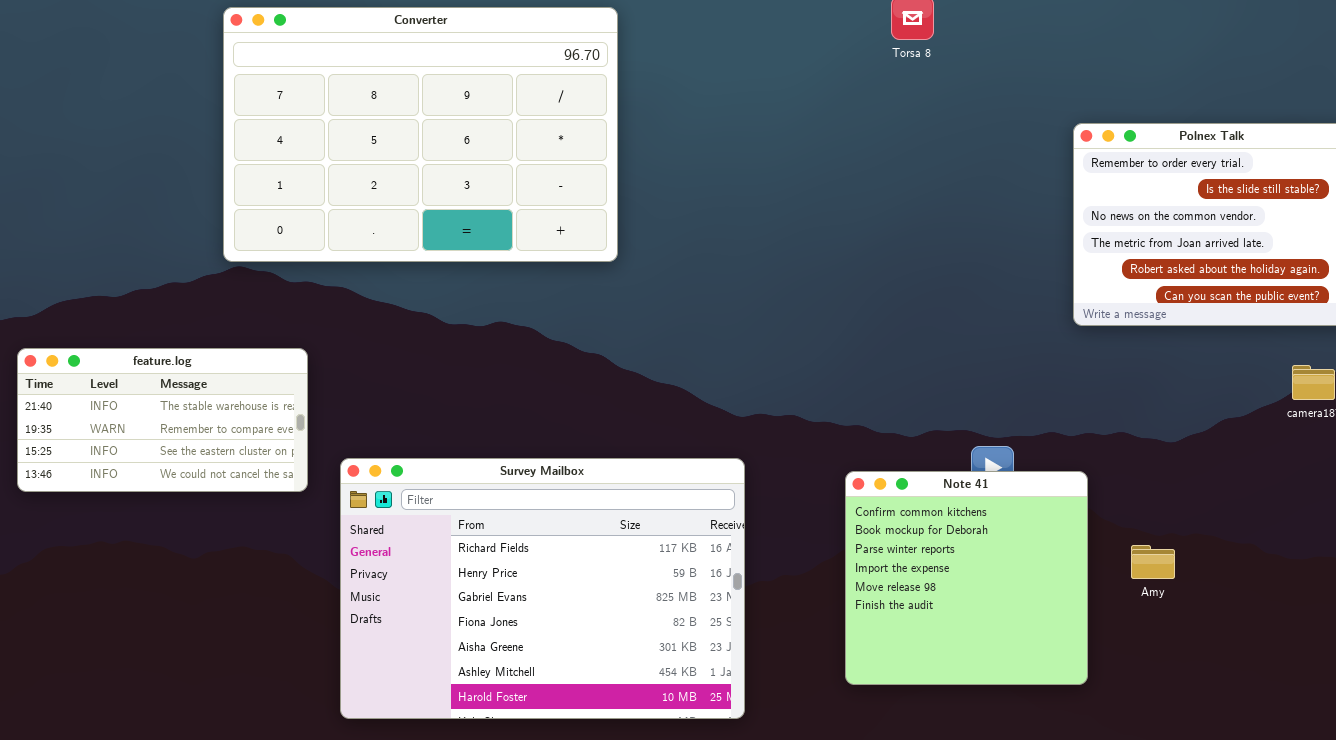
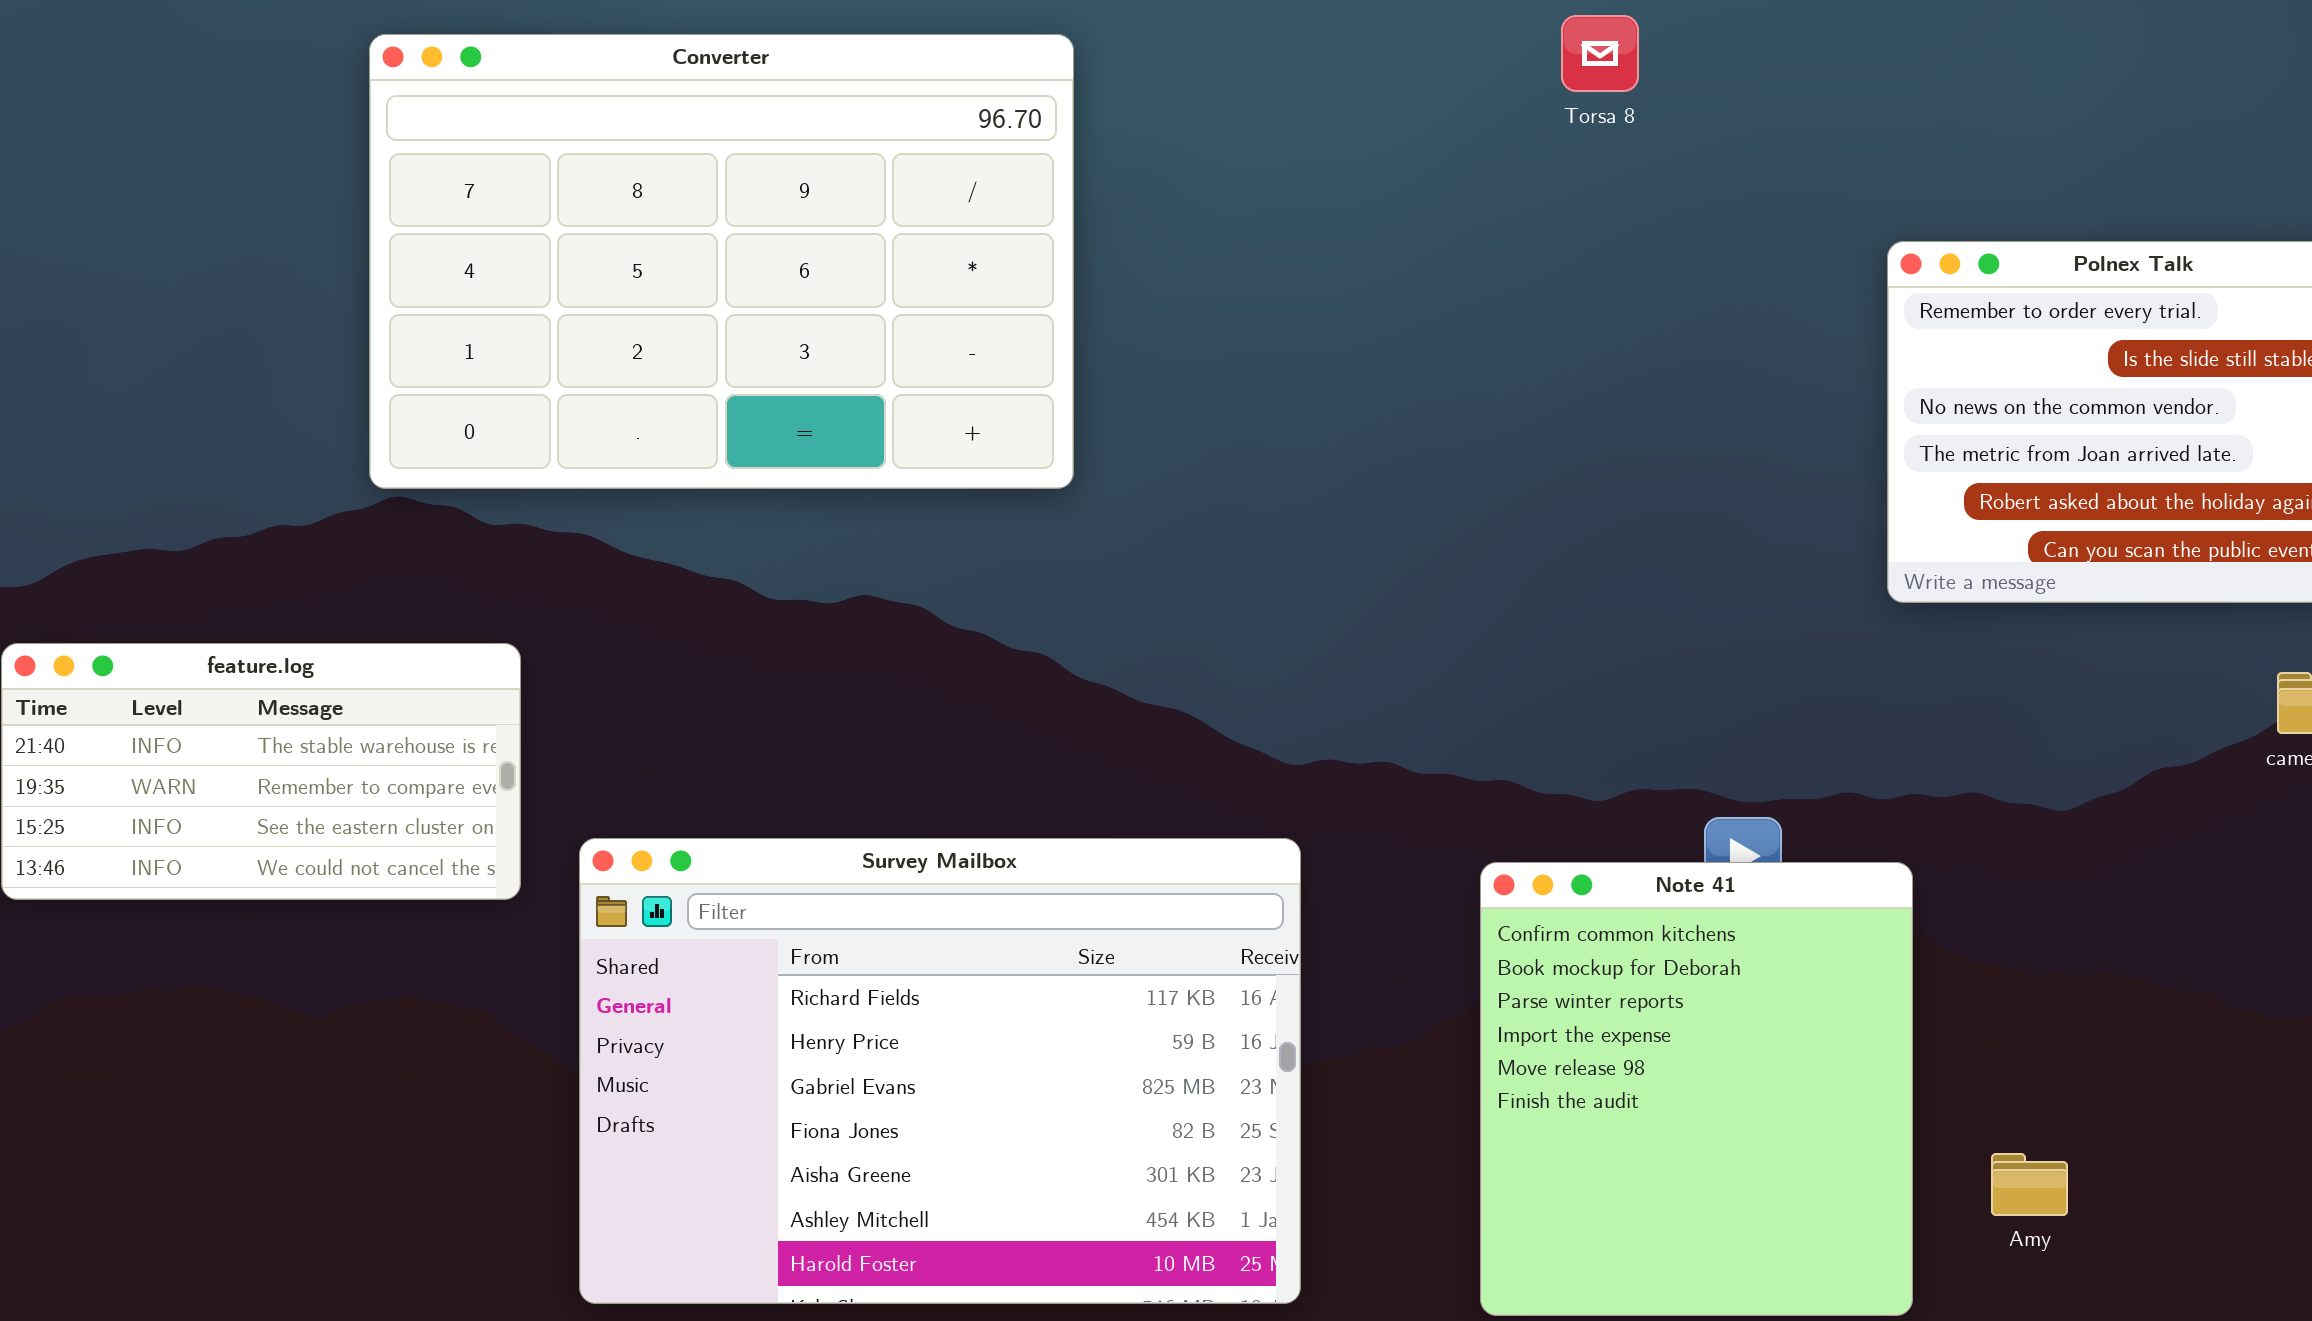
Note 41: [845,471,1088,685] -> [1480,862,1913,1316], resized
Amy: [1131,545,1175,579] -> [1991,1153,2068,1216], moved

